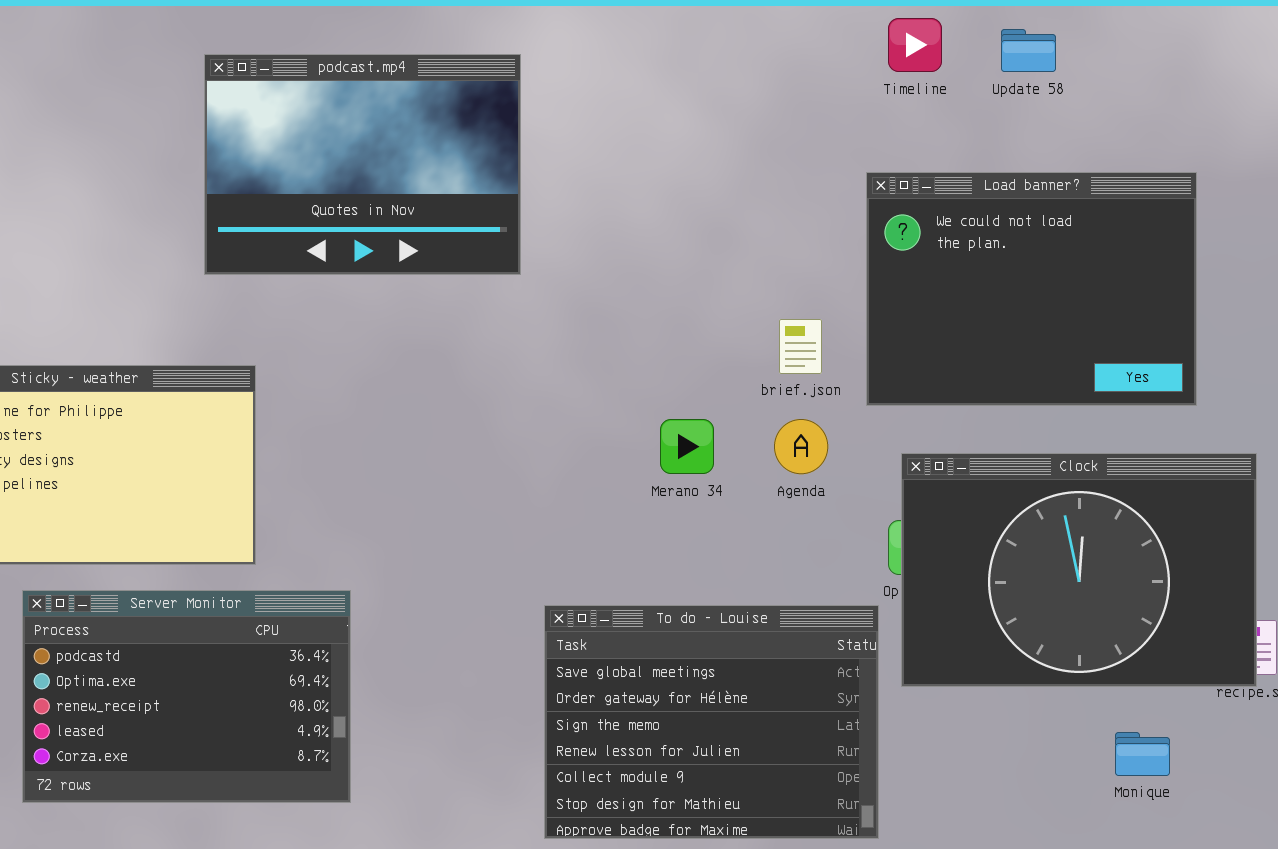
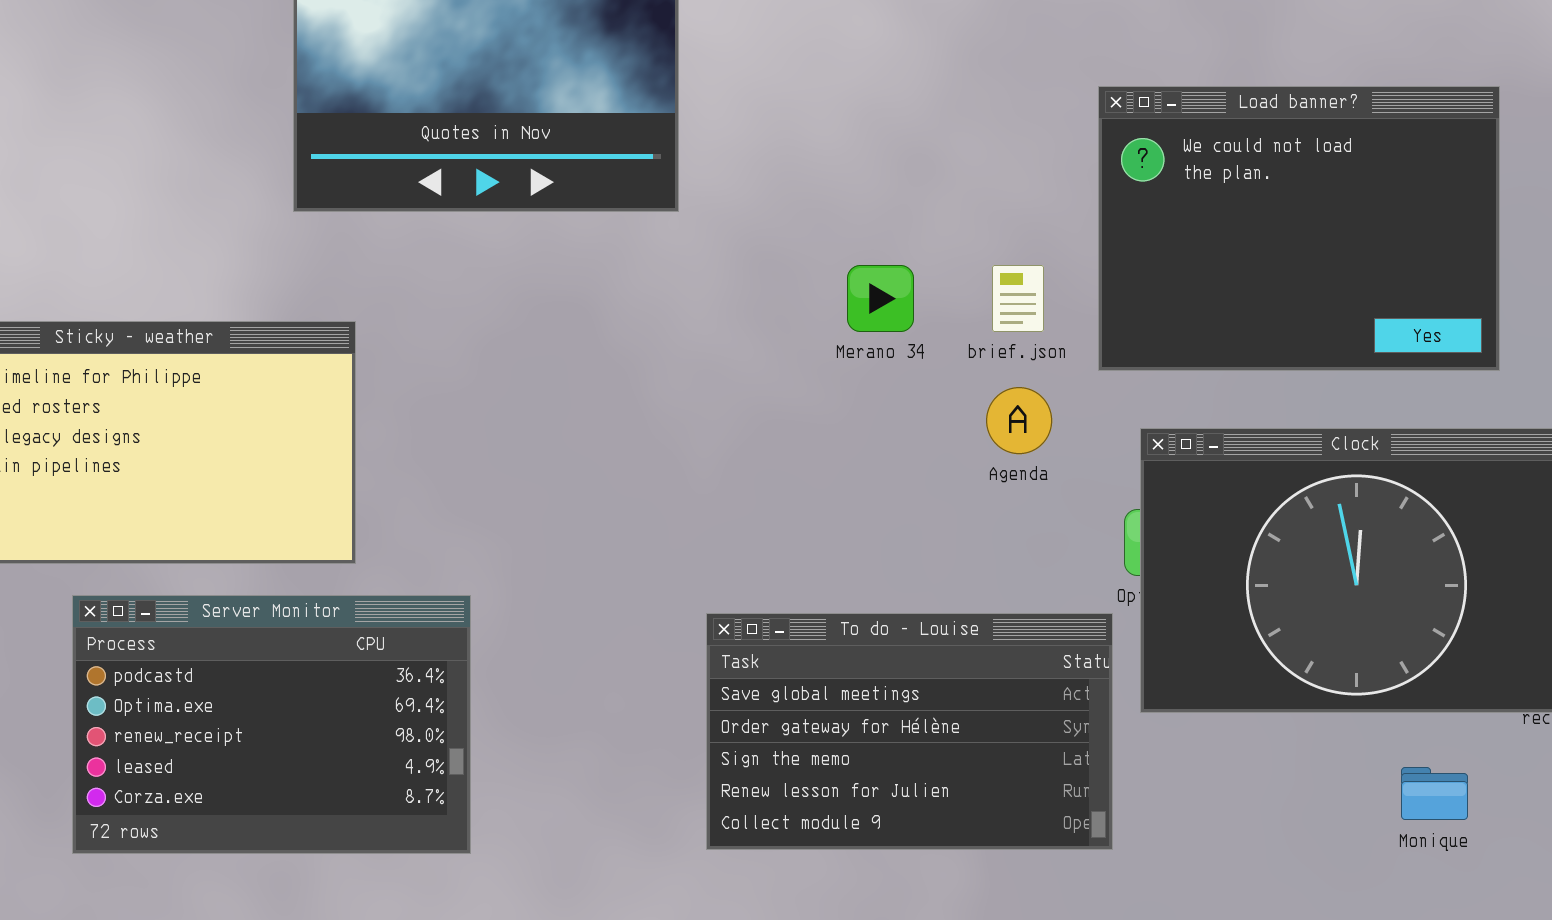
Merano 34: [660,419,714,474] -> [847,265,914,332], moved
To do - Louise: [544,605,879,839] -> [706,613,1113,850], resized

